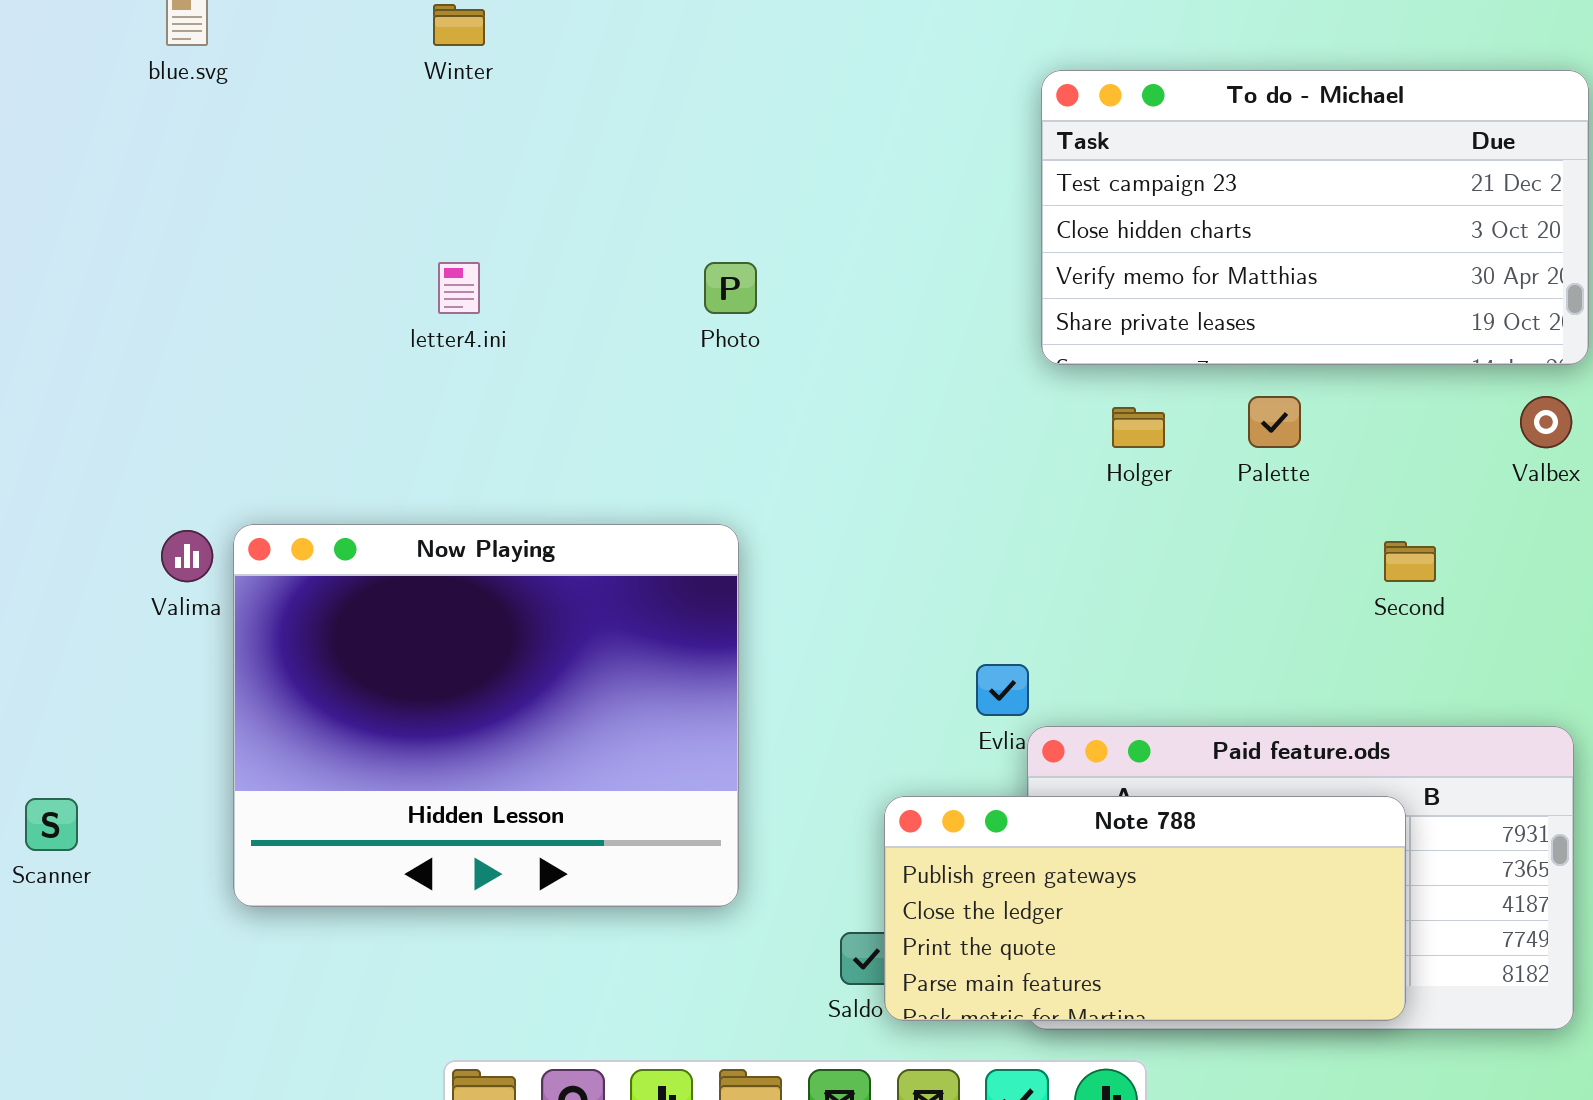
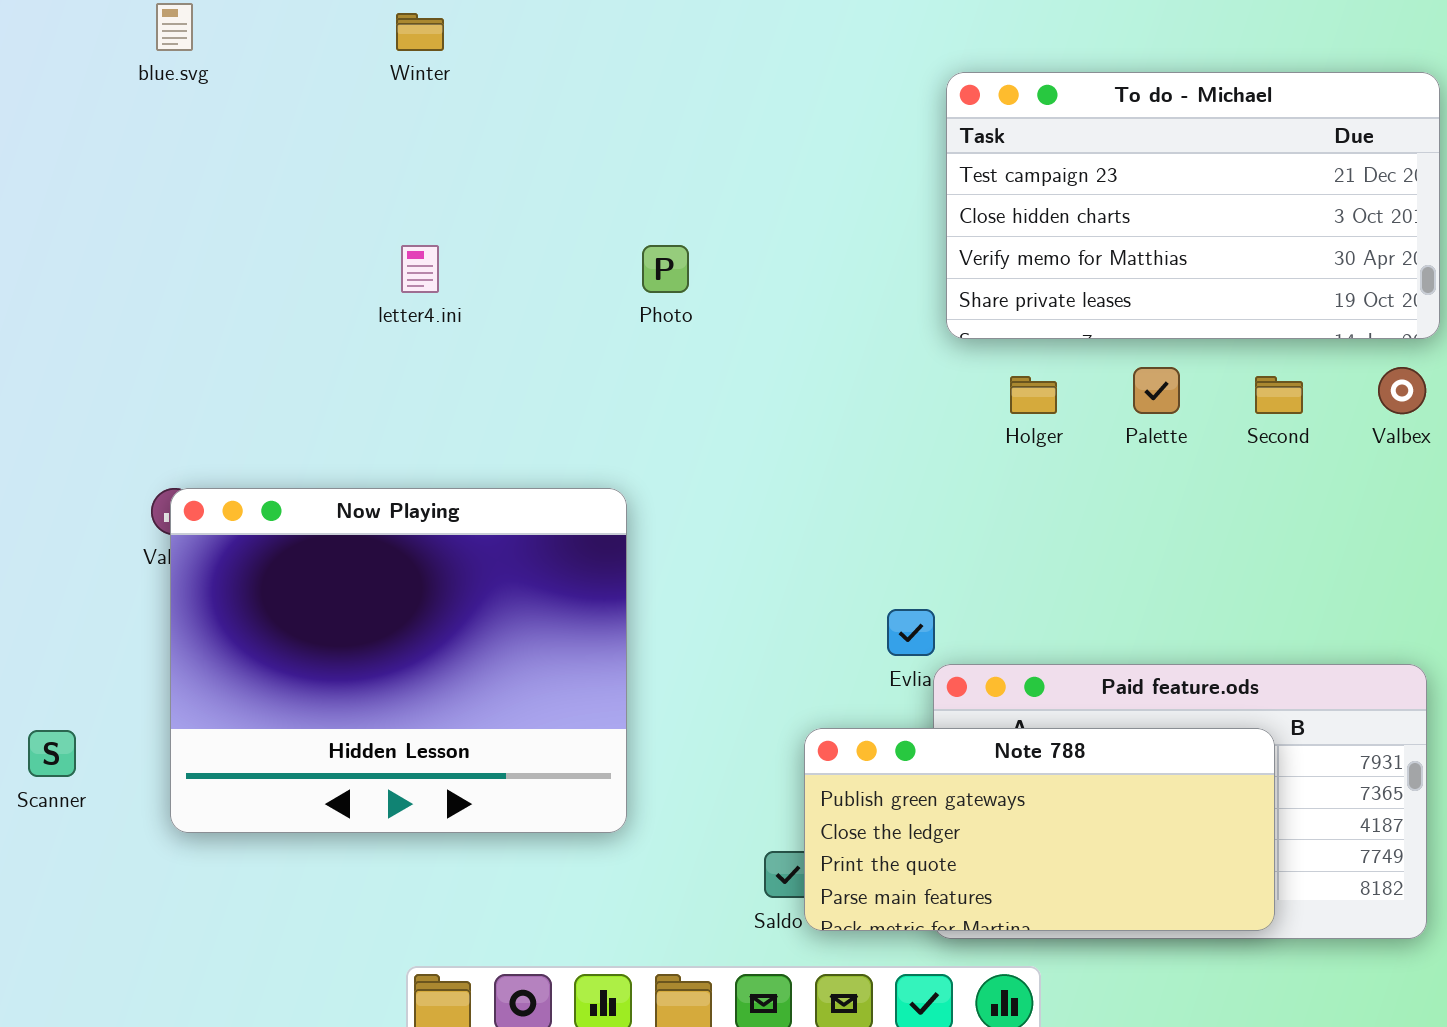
Now Playing: [233,524,739,907] -> [170,488,627,833], moved
Second: [1384,541,1436,582] -> [1255,376,1303,414], moved

